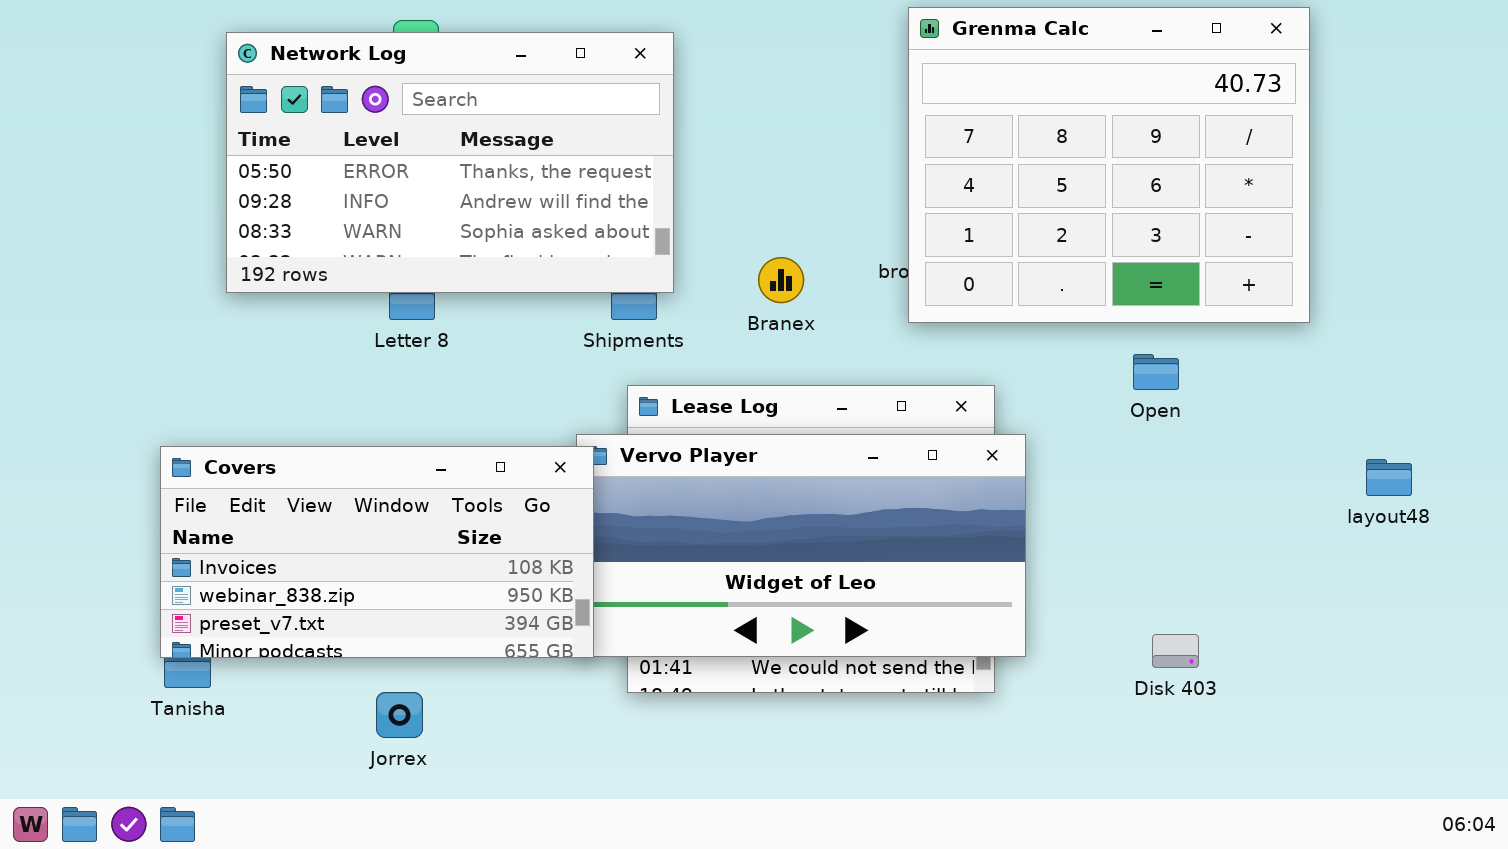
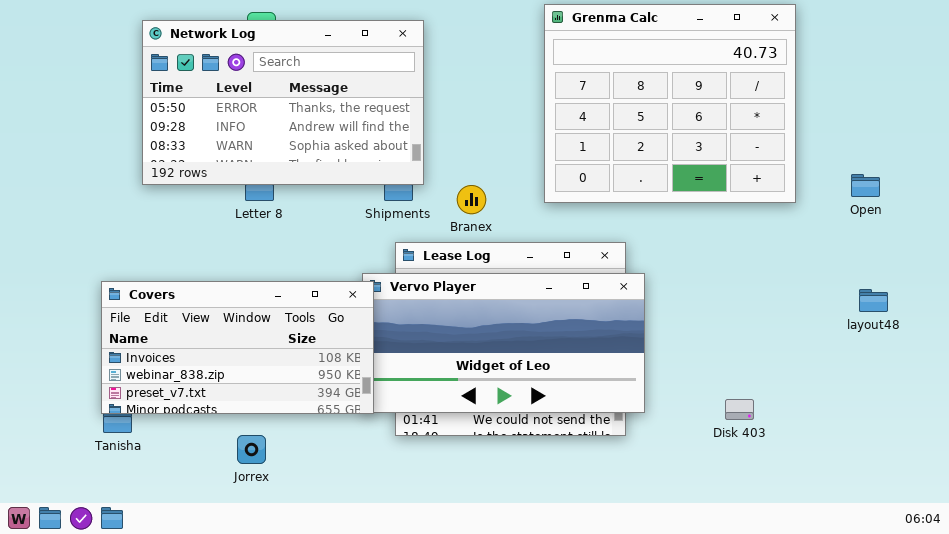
Grenma Calc: [908,7,1310,323] -> [544,4,796,203], moved
Branex: [758,257,804,303] -> [457,185,486,214], moved
Open: [1133,354,1179,390] -> [851,174,880,197], moved

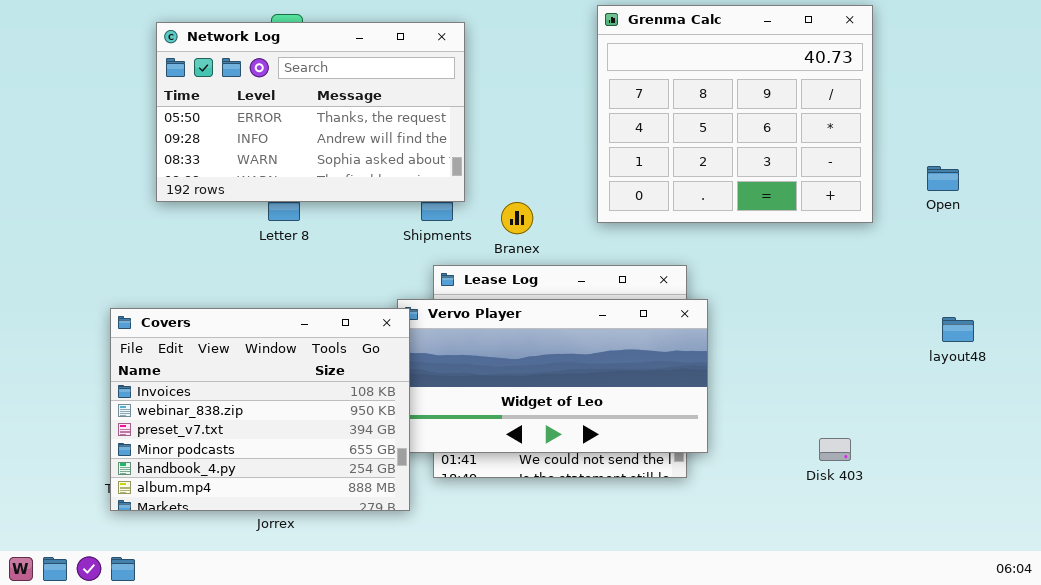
Open: [851,174,880,197] -> [927,166,959,191], moved
Covers: [101,281,374,414] -> [110,308,410,511], resized
Disk 403: [725,399,754,420] -> [819,438,851,461], moved

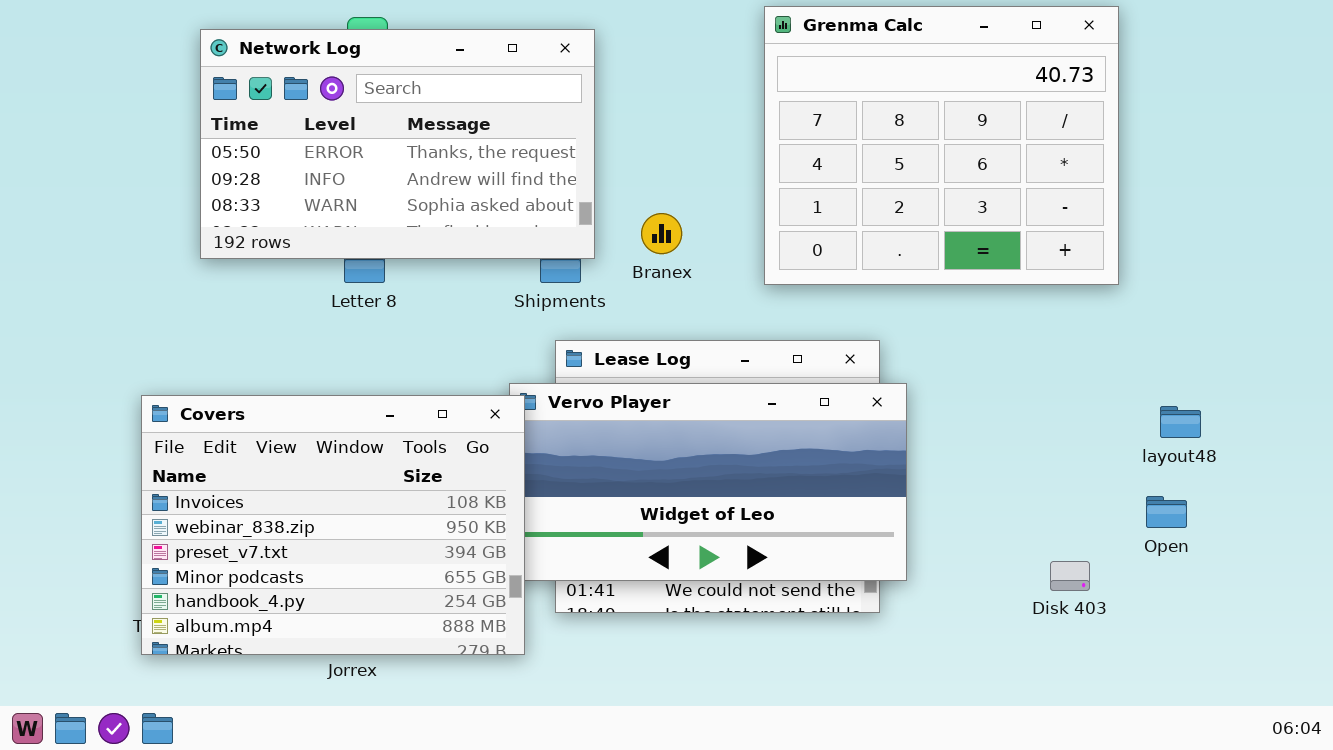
Open: [927,166,959,191] -> [1146,496,1187,528], moved
Branex: [501,202,533,234] -> [641,213,682,254], moved
layout48: [942,317,974,342] -> [1160,406,1201,438], moved

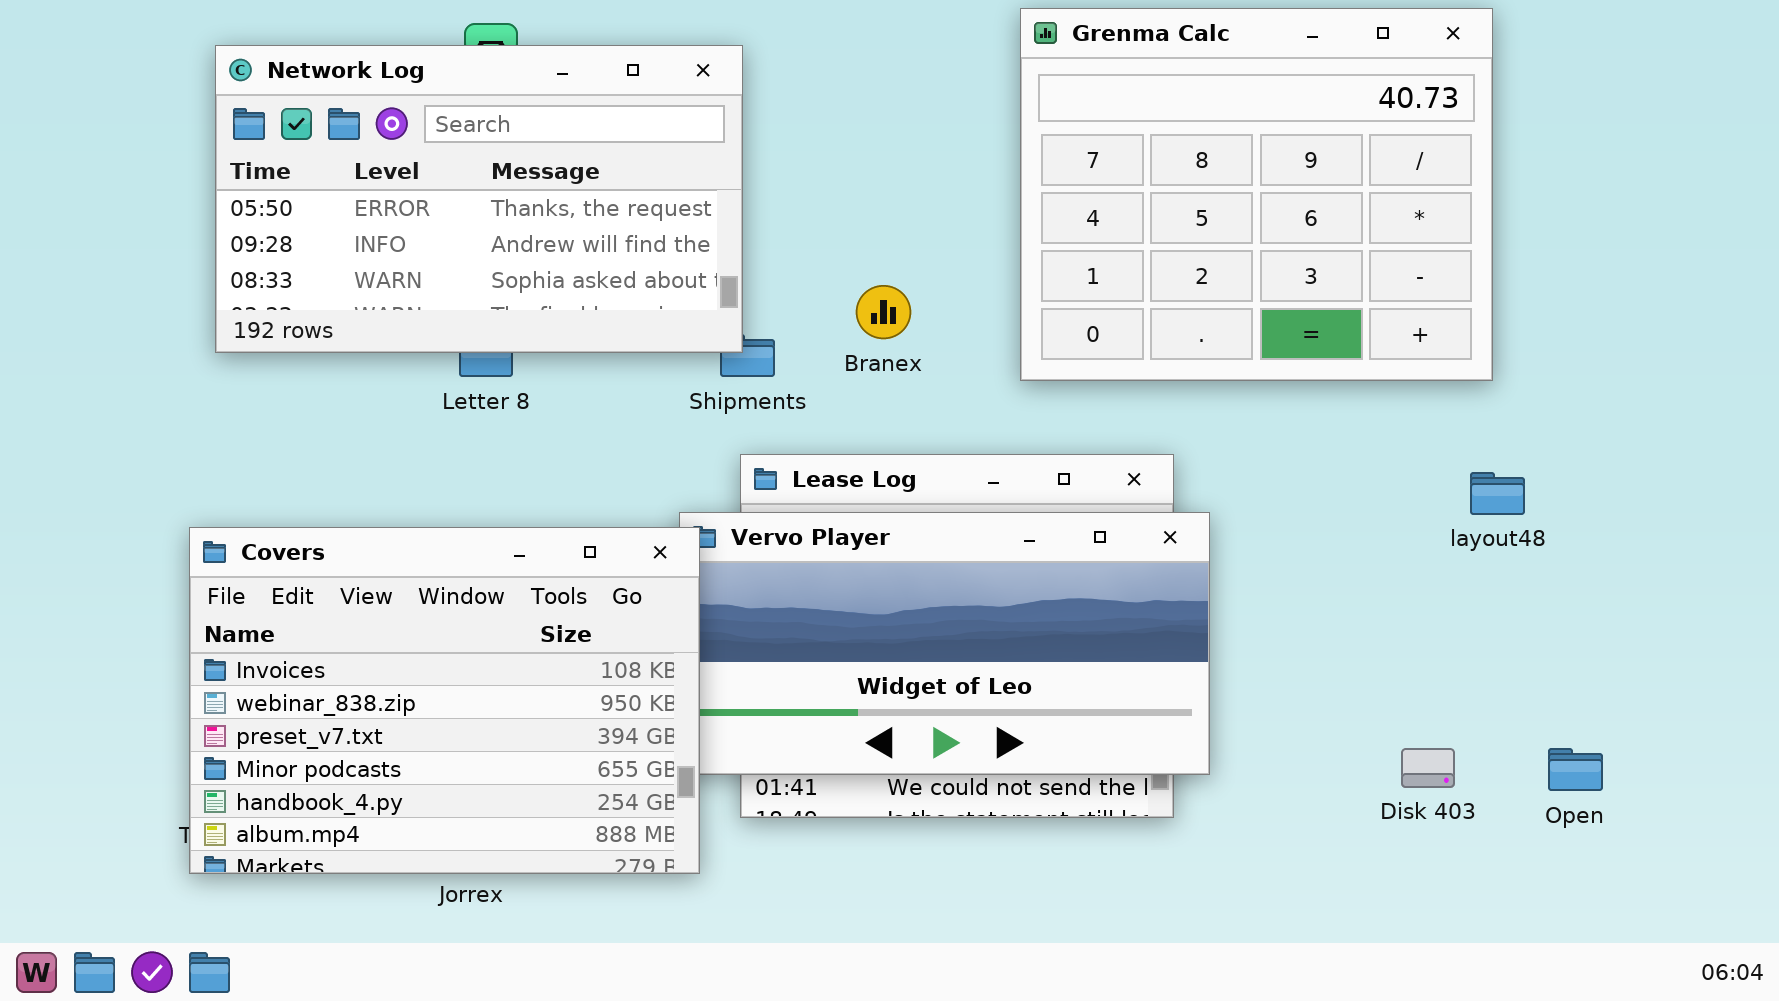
Network Log: [200,29,595,259] -> [215,45,743,353], moved
layout48: [1160,406,1201,438] -> [1470,472,1525,515], moved
Open: [1146,496,1187,528] -> [1548,748,1603,791], moved

